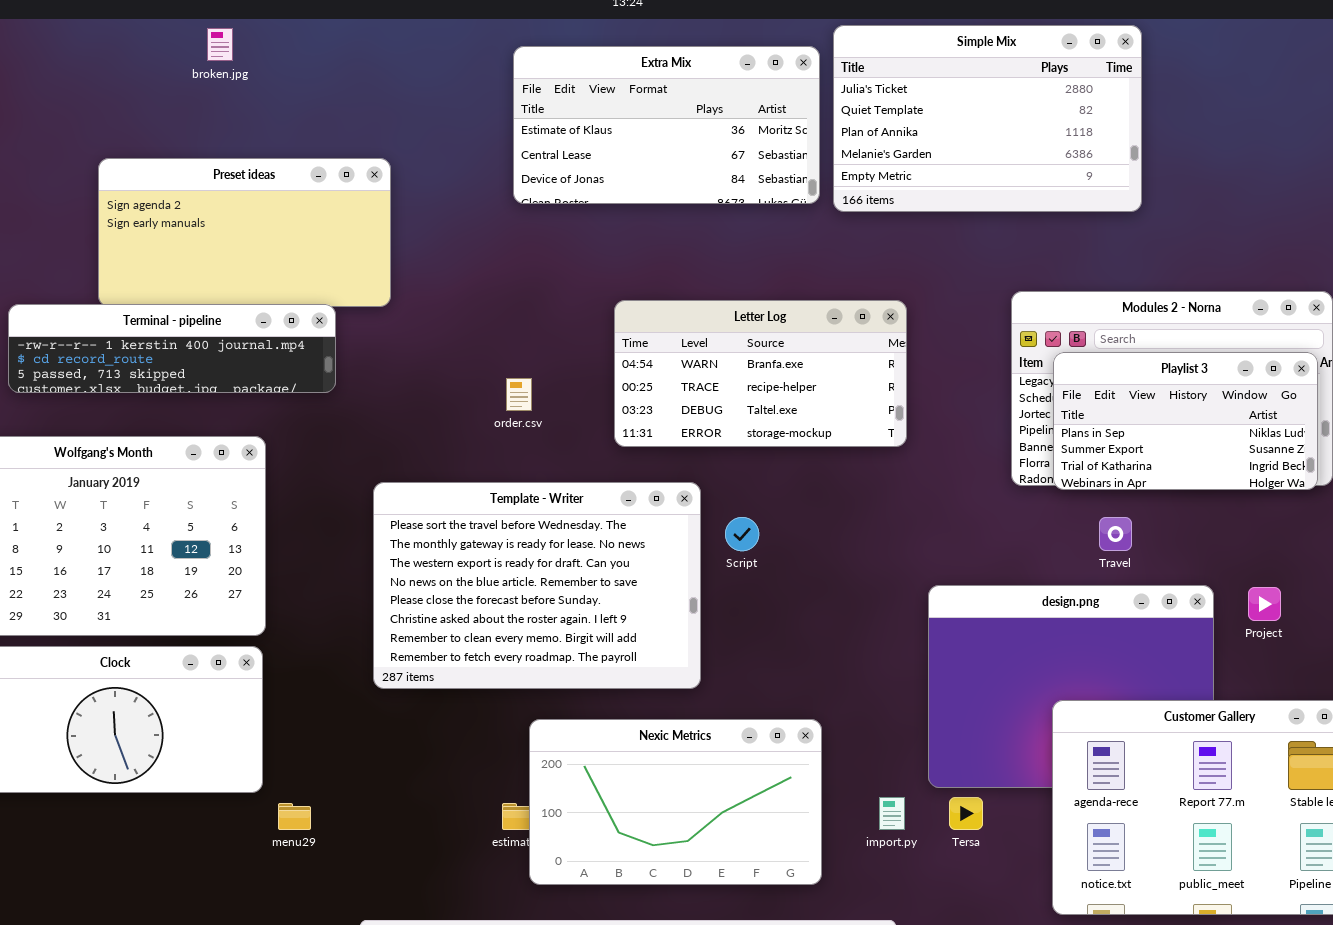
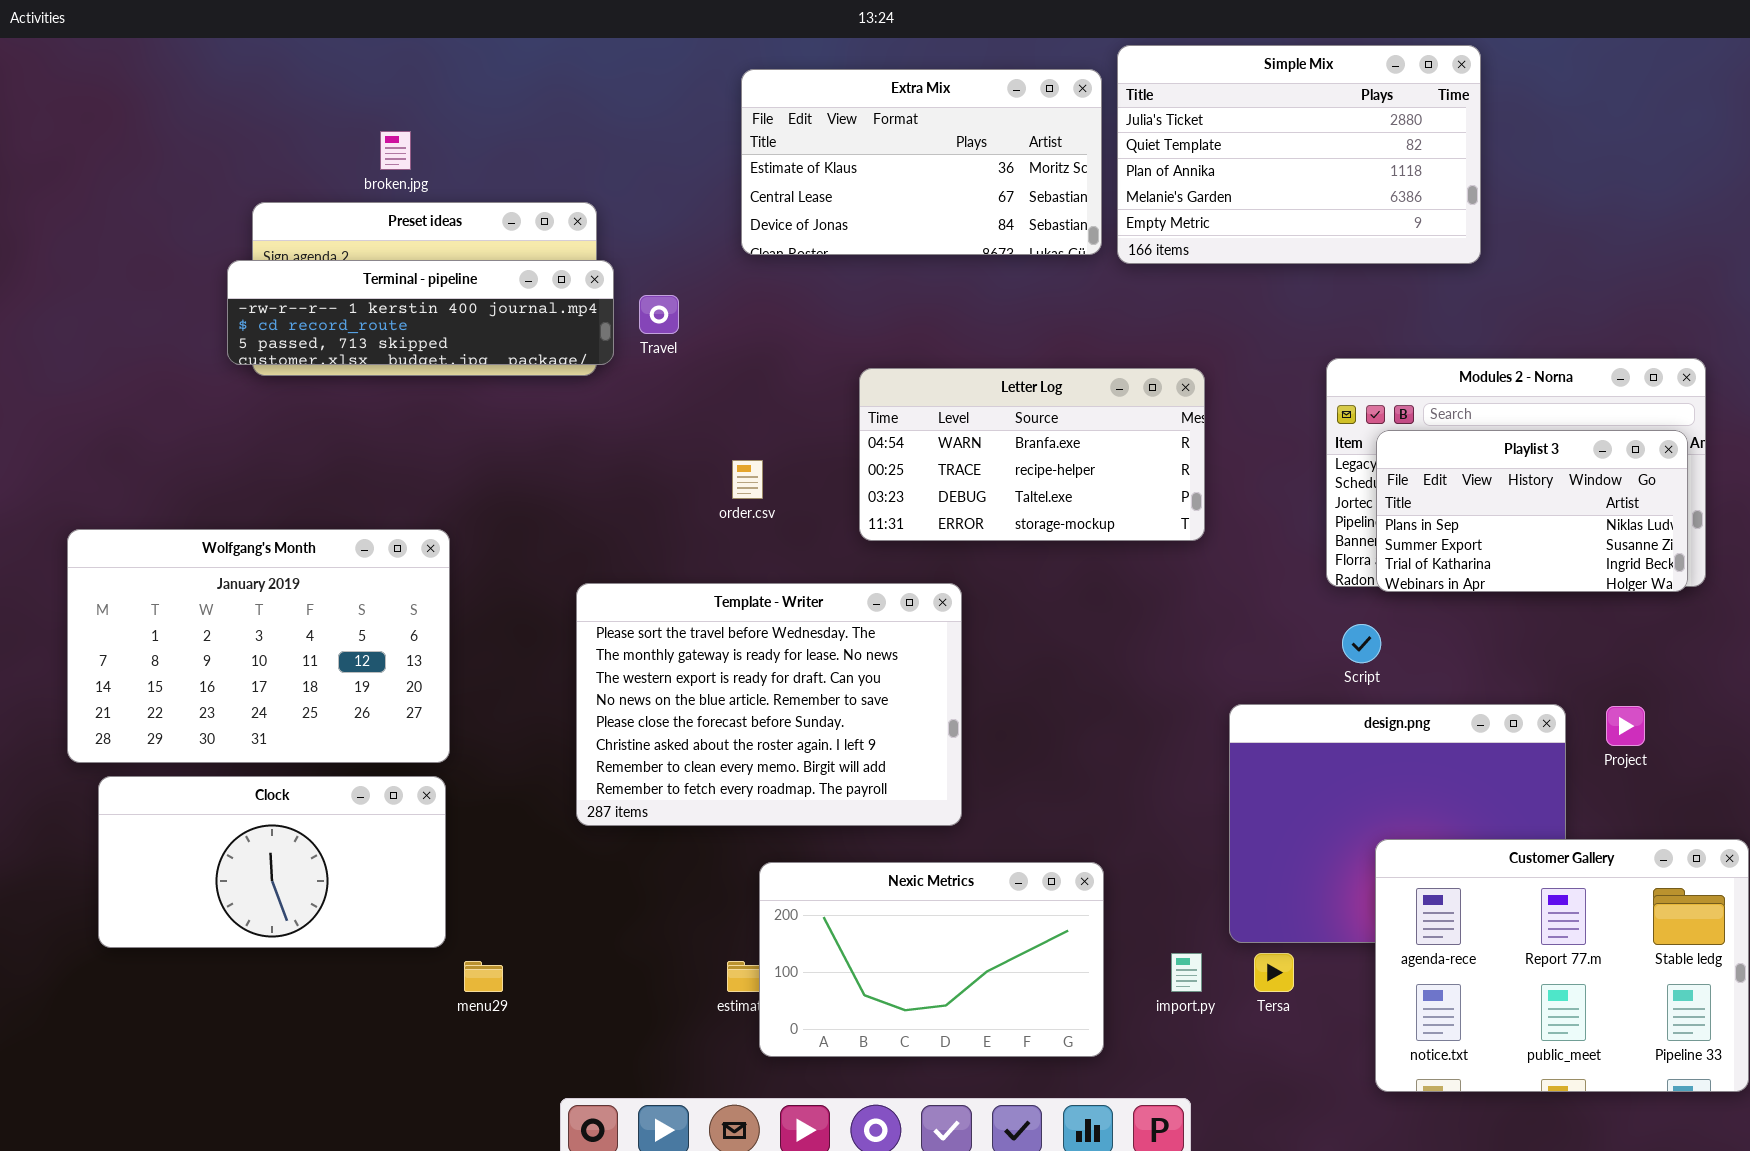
broken.jpg: [207,28,233,61] -> [380,131,411,170], moved
Terminal - pipeline: [8,304,336,393] -> [227,260,614,365], moved
Script: [725,517,759,551] -> [1342,624,1381,663], moved
Travel: [1099,517,1132,551] -> [639,295,679,334], moved

